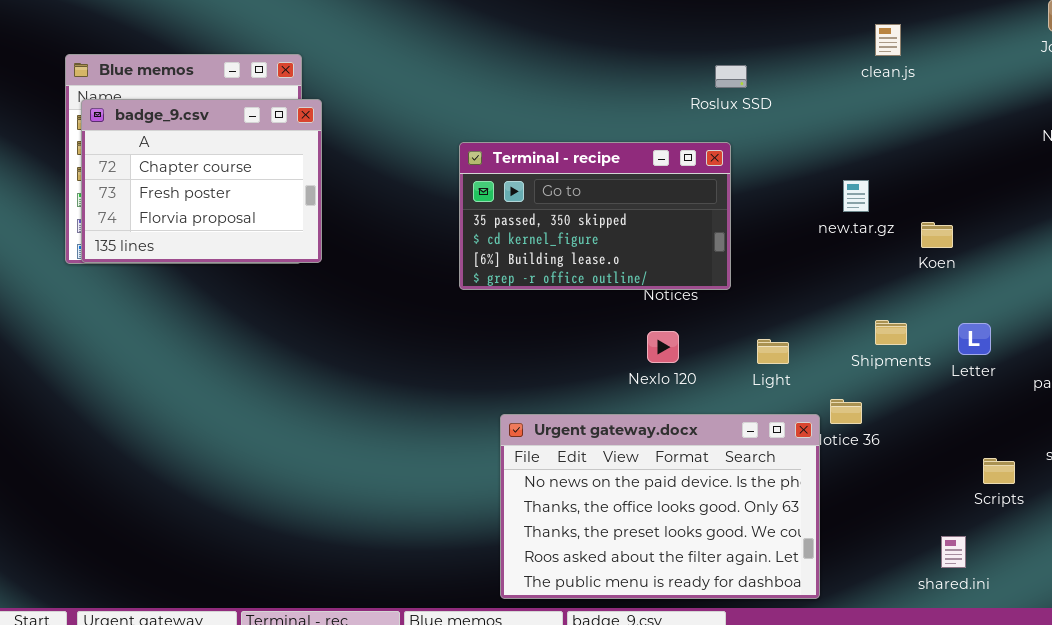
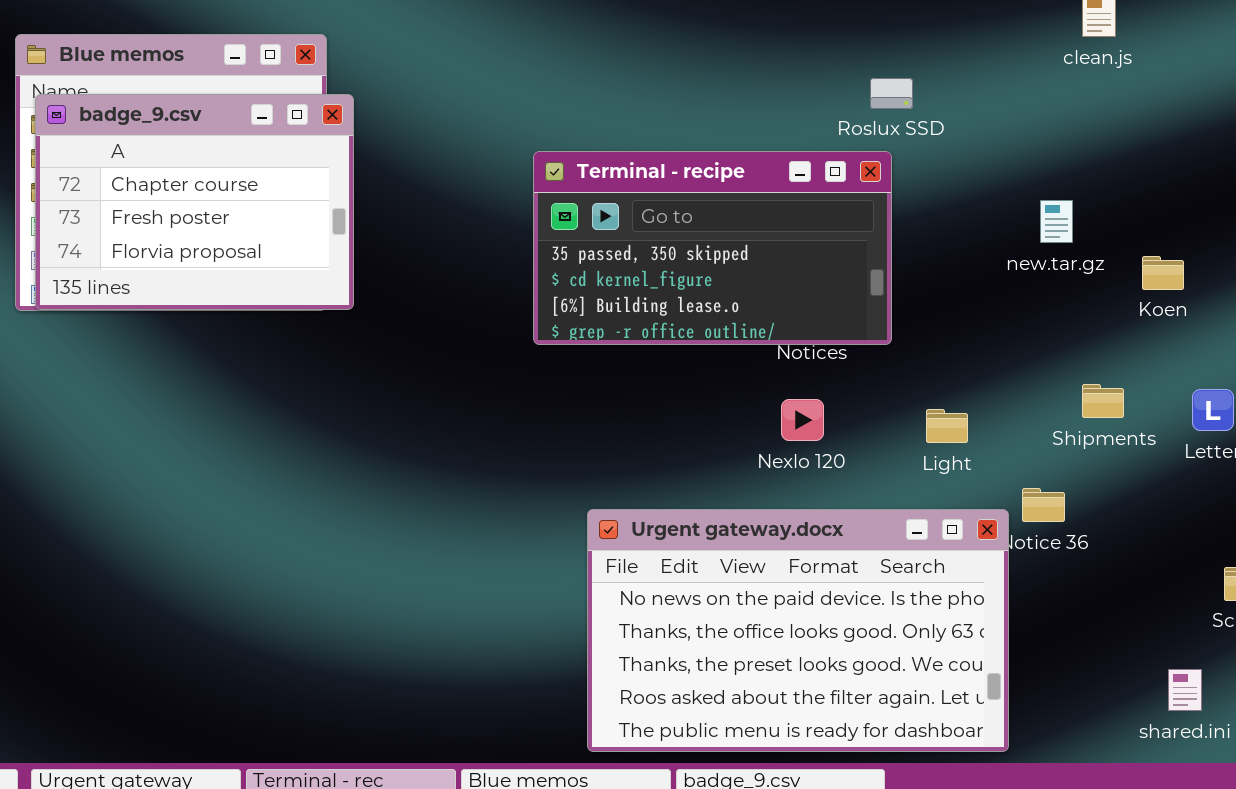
Roslux SSD: [715,65,747,88] -> [870,78,913,109], moved

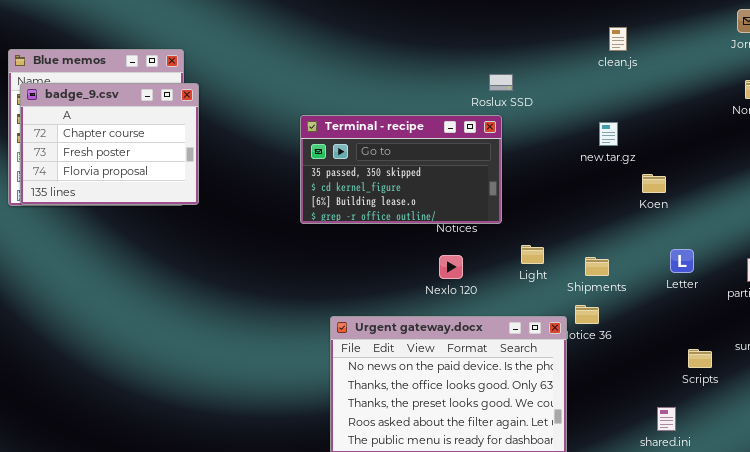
new.tar.gz: [1040,200,1073,243] -> [599,122,618,146], moved
Shipments: [1082,384,1124,418] -> [585,257,609,276], moved
Light: [926,409,968,443] -> [521,245,544,264], moved

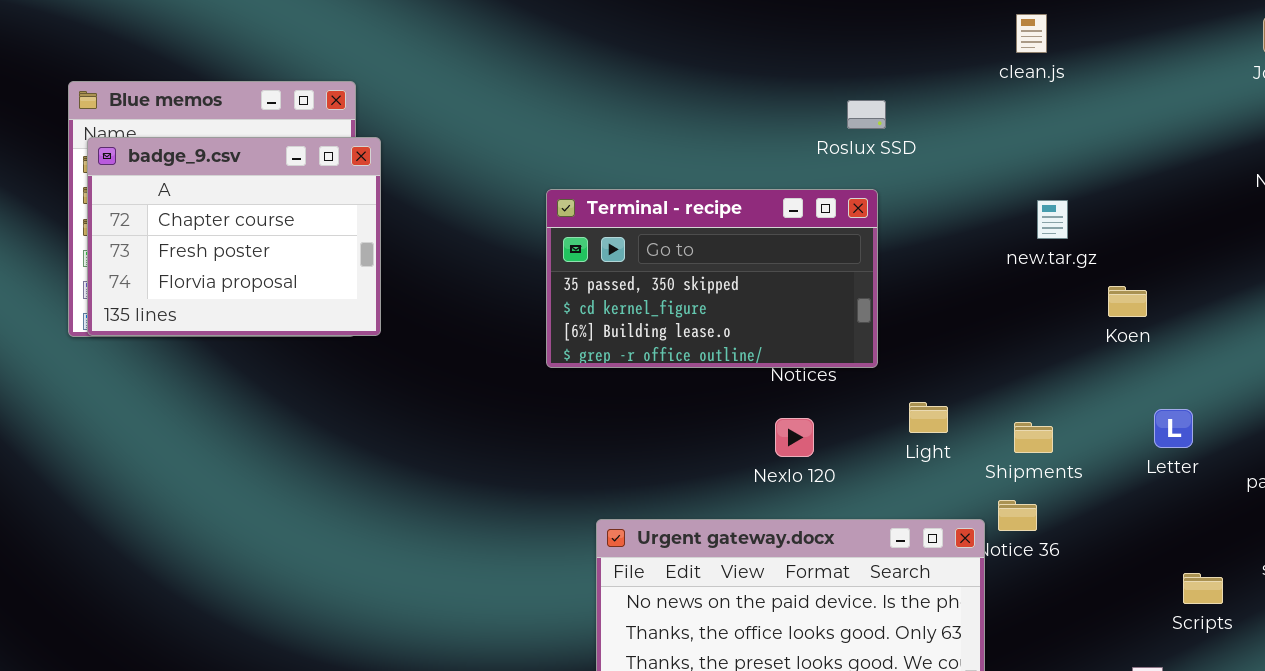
clean.js: [609,27,627,51] -> [1016,14,1047,53], moved
Roslux SSD: [489,74,513,91] -> [847,100,886,129], moved

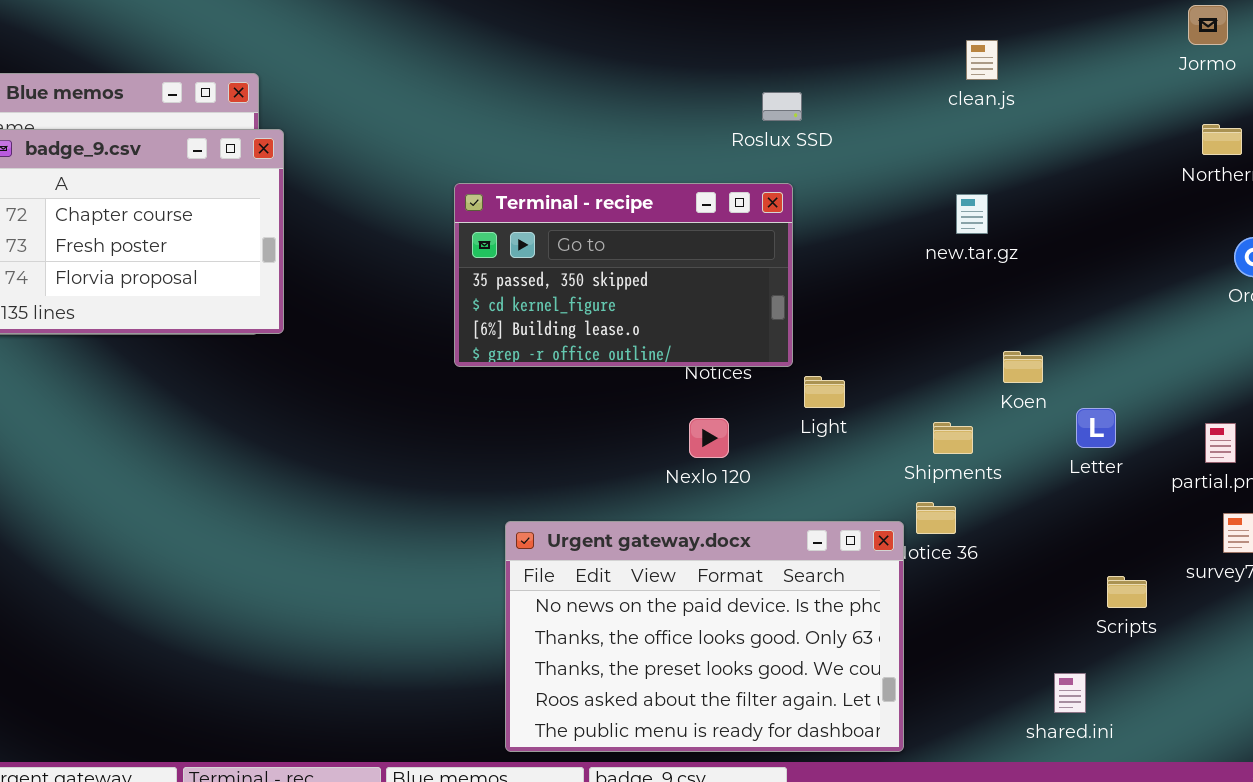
clean.js: [1016,14,1047,53] -> [966,40,998,80], moved
Koen: [1108,286,1147,317] -> [1003,351,1043,383], moved
Light: [909,402,948,433] -> [804,376,845,408], moved

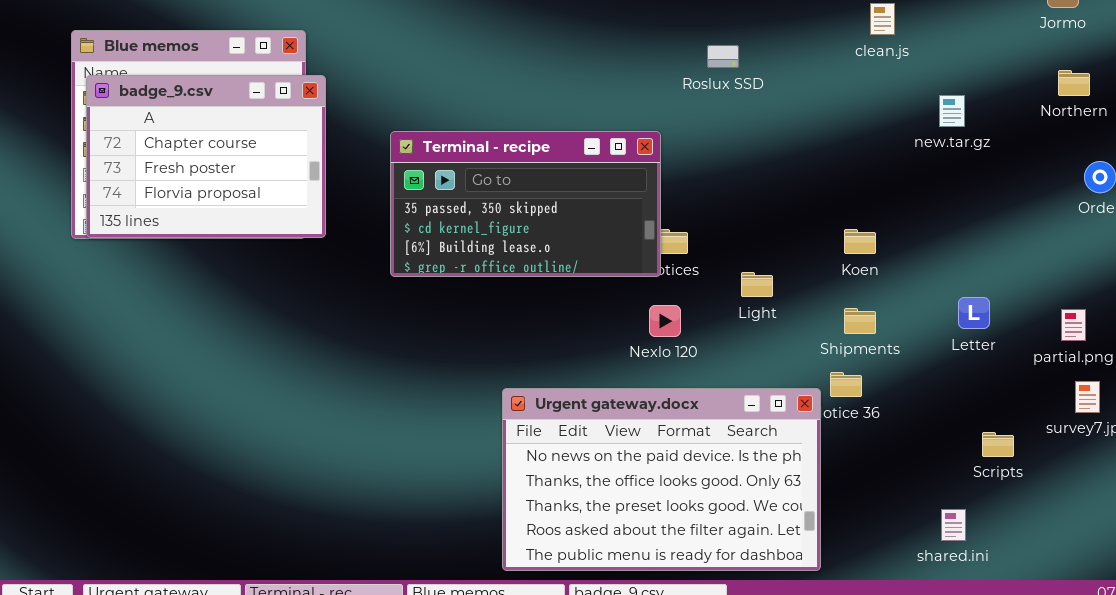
Terminal - recipe: [454,183,793,367] -> [390,131,661,277], moved
new.tar.gz: [956,194,988,234] -> [939,95,965,127], moved
Koen: [1003,351,1043,383] -> [844,229,876,254], moved

